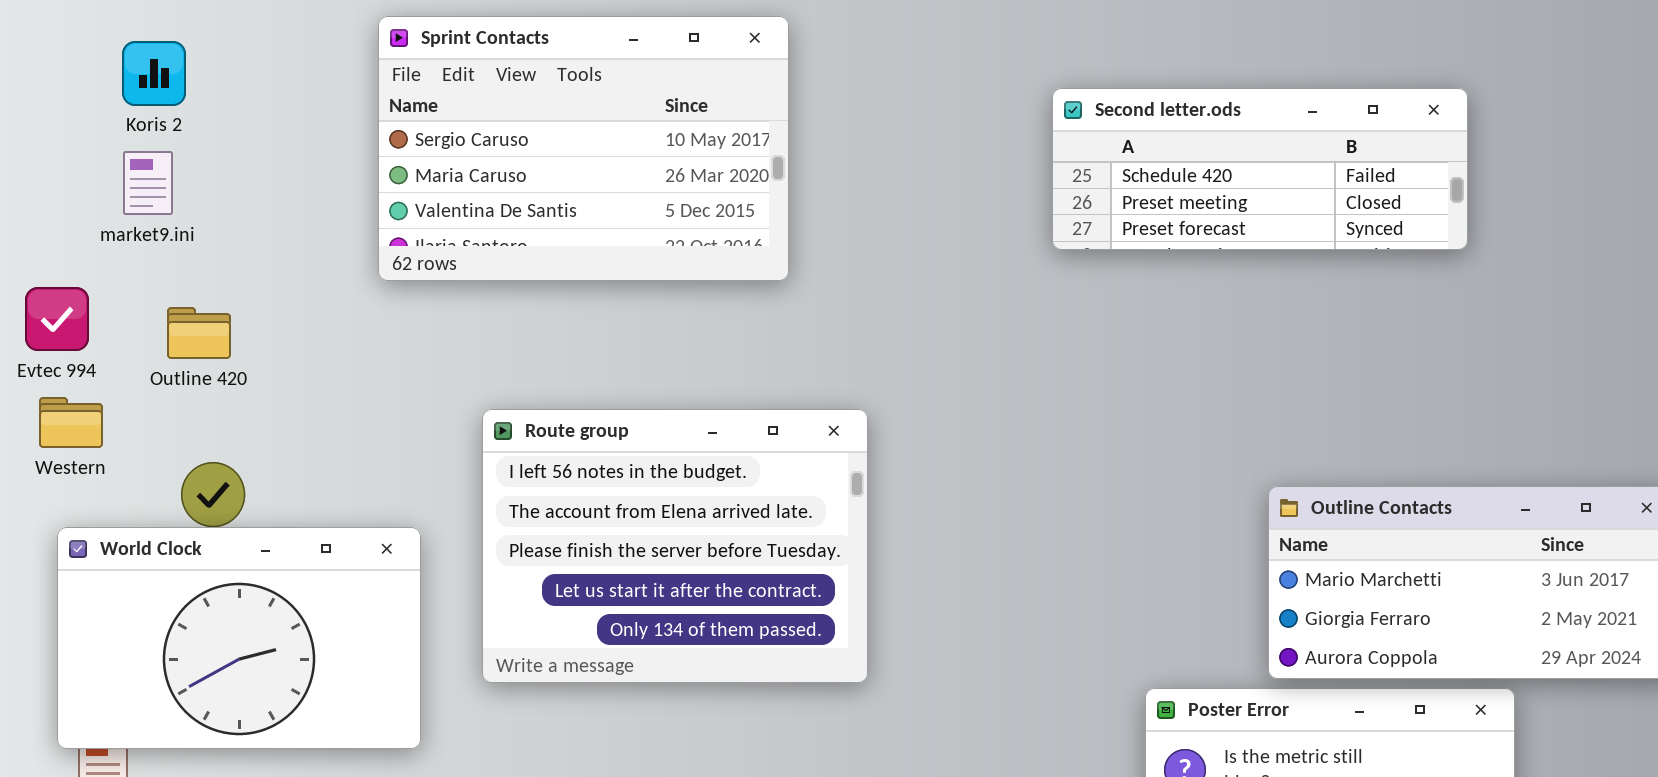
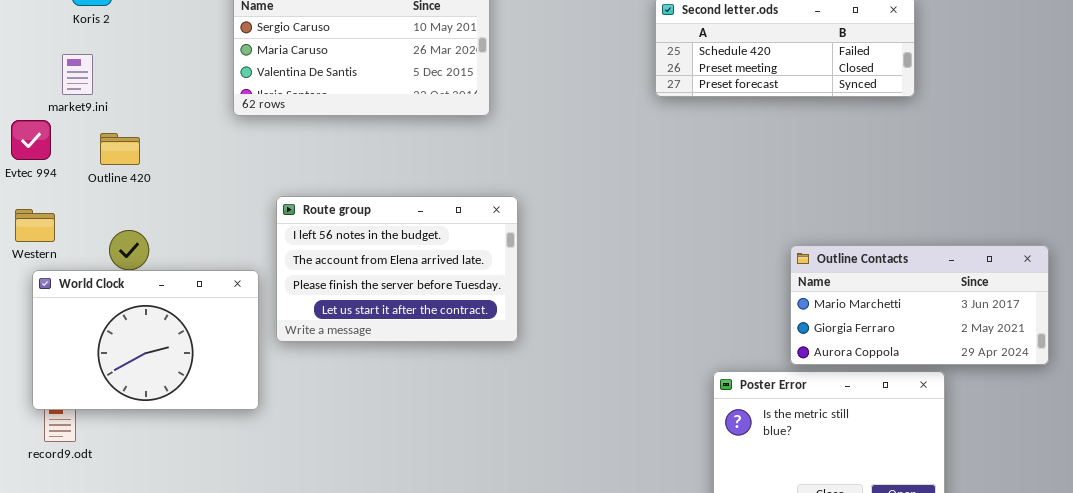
market9.ini: [123,151,173,215] -> [62,54,93,95], moved
Western: [39,397,103,448] -> [15,209,55,242], moved
Route group: [482,409,868,683] -> [276,196,518,342], moved, resized

